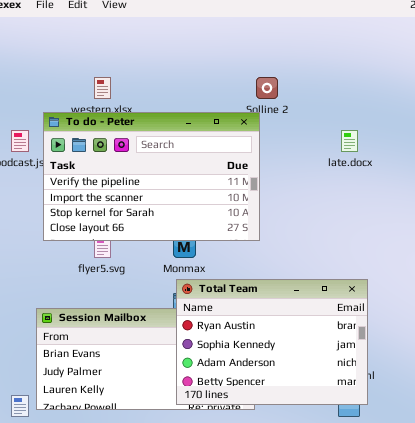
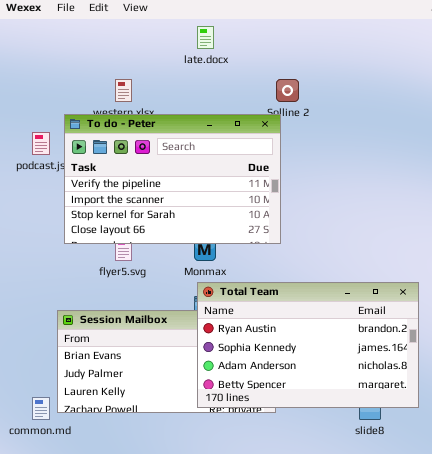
late.docx: [341,130,358,152] -> [197,26,214,49], moved
Total Team: [176,279,368,405] -> [197,282,419,408], resized

